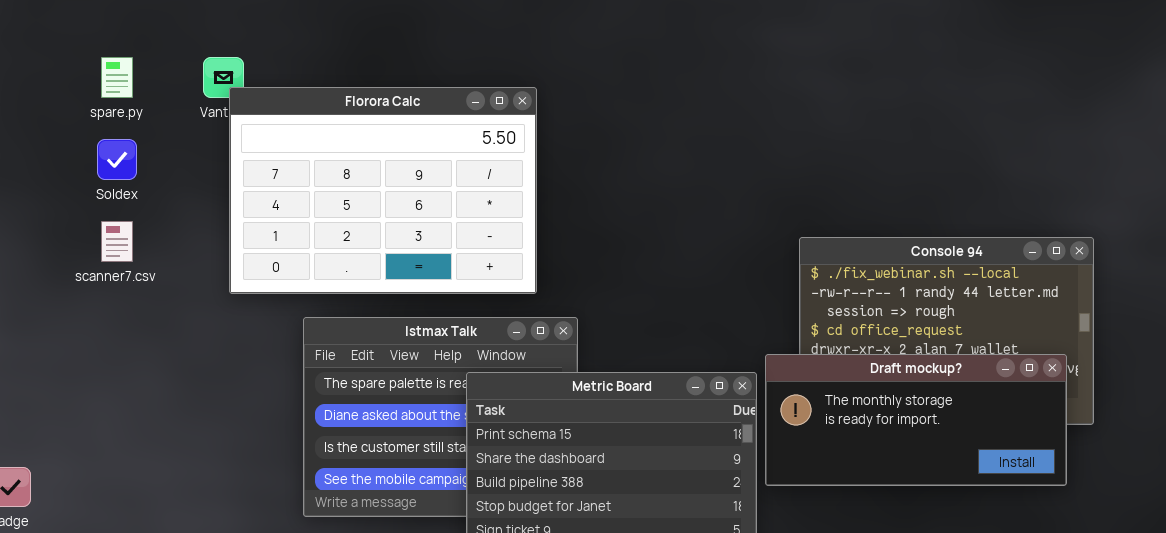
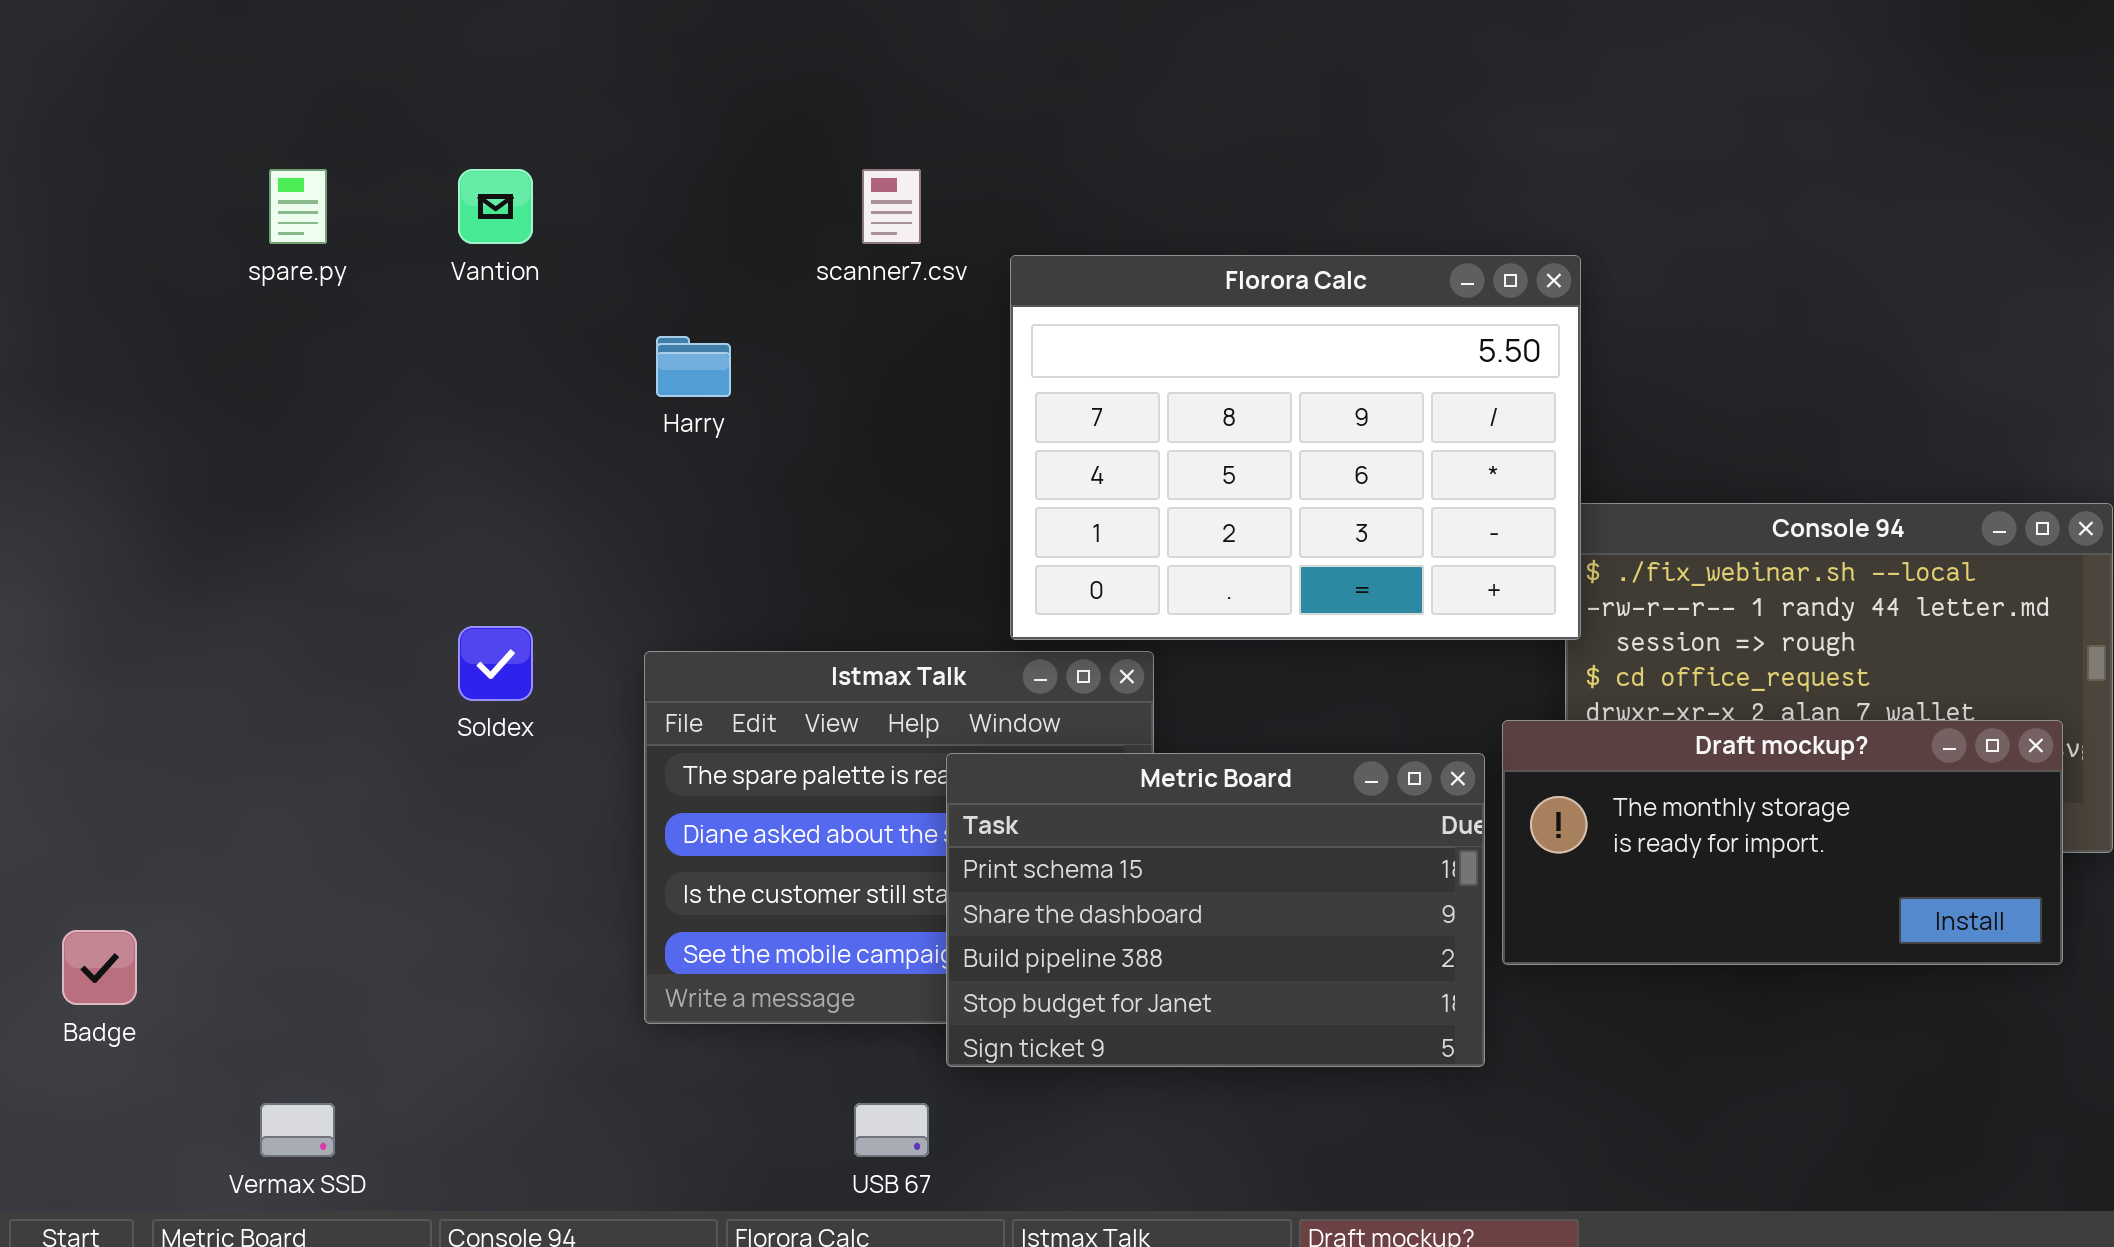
Florora Calc: [229,87,537,294] -> [1010,255,1581,640], moved
Soldex: [97,139,137,180] -> [458,626,533,701], moved
scanner7.csv: [101,221,133,262] -> [862,169,921,244], moved

